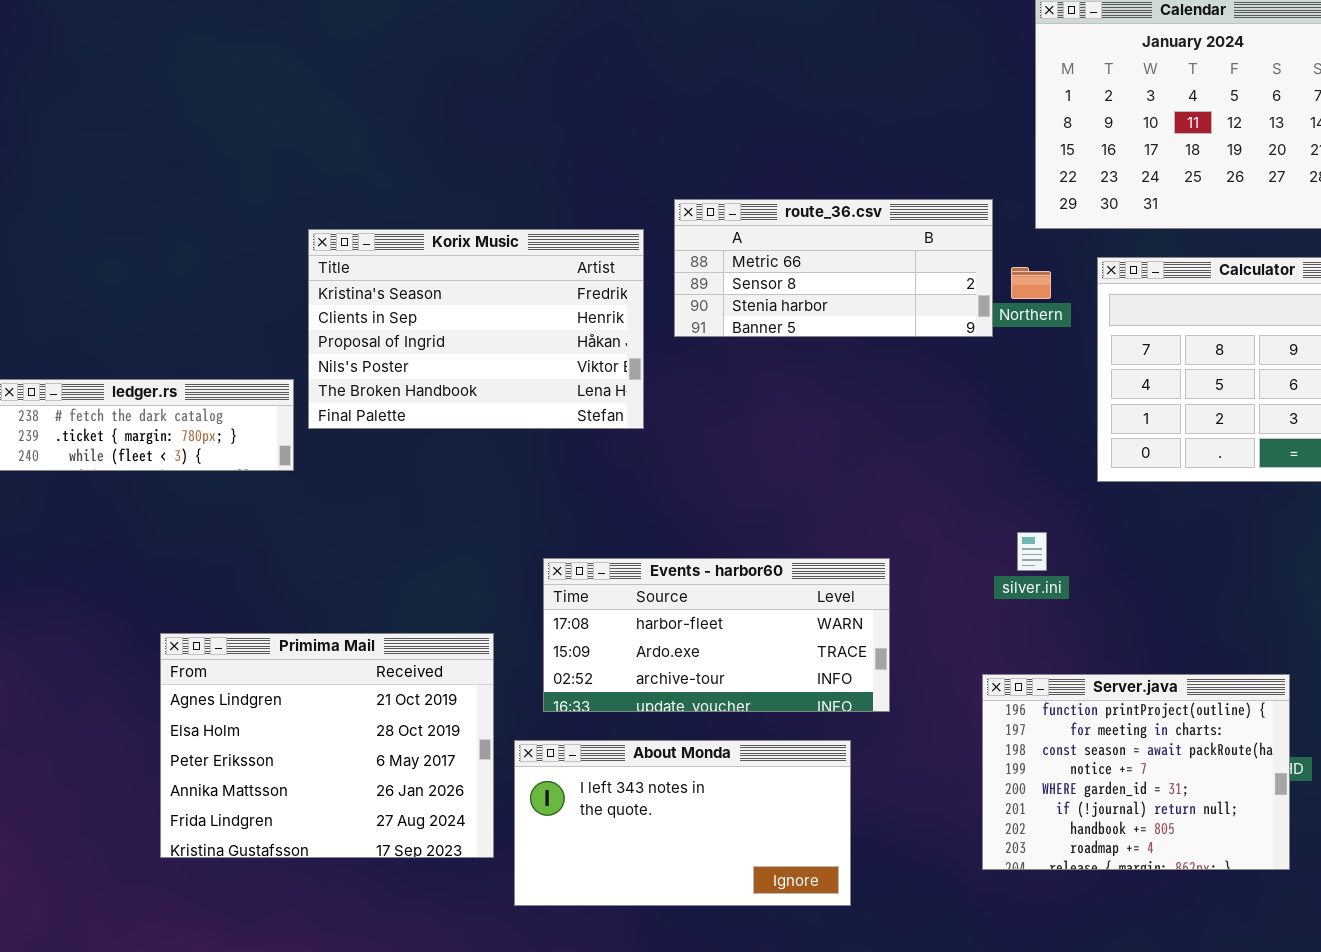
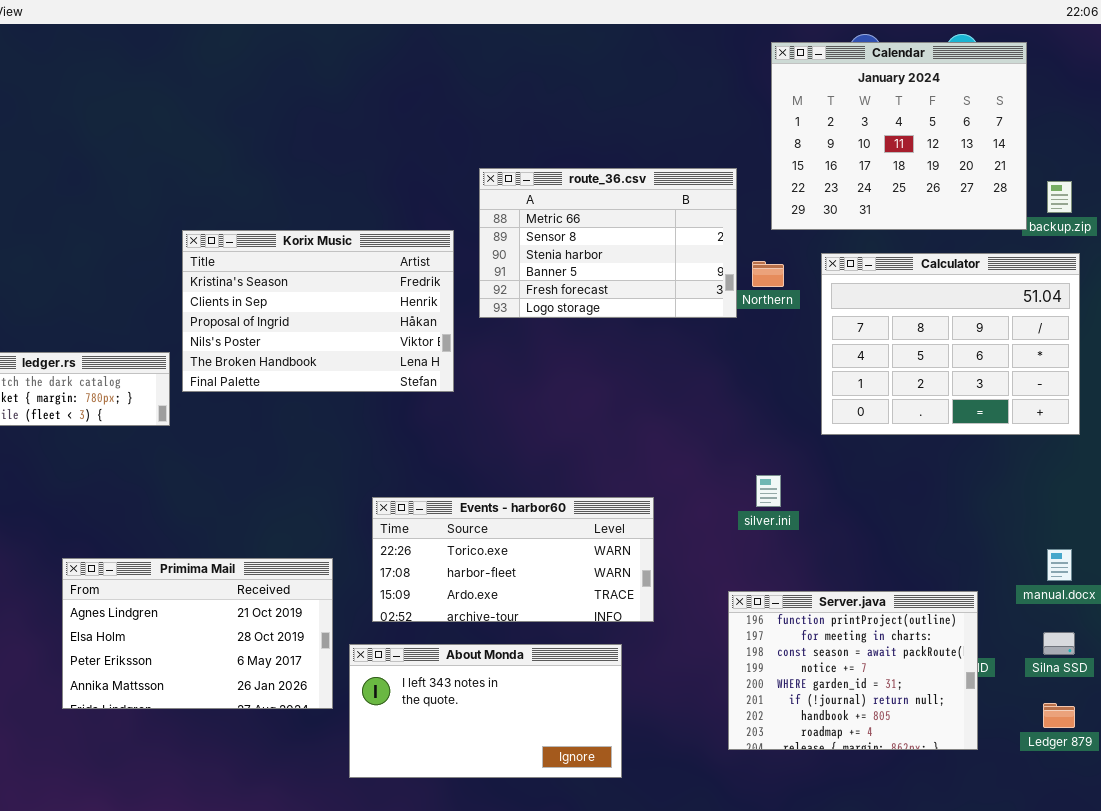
route_36.csv: [674,199,993,337] -> [479,168,737,318], resized
Events - harbor60: [543,558,890,712] -> [372,497,654,622], scrolled up 1 row
Primima Mail: [160,633,494,858] -> [62,558,333,709], resized

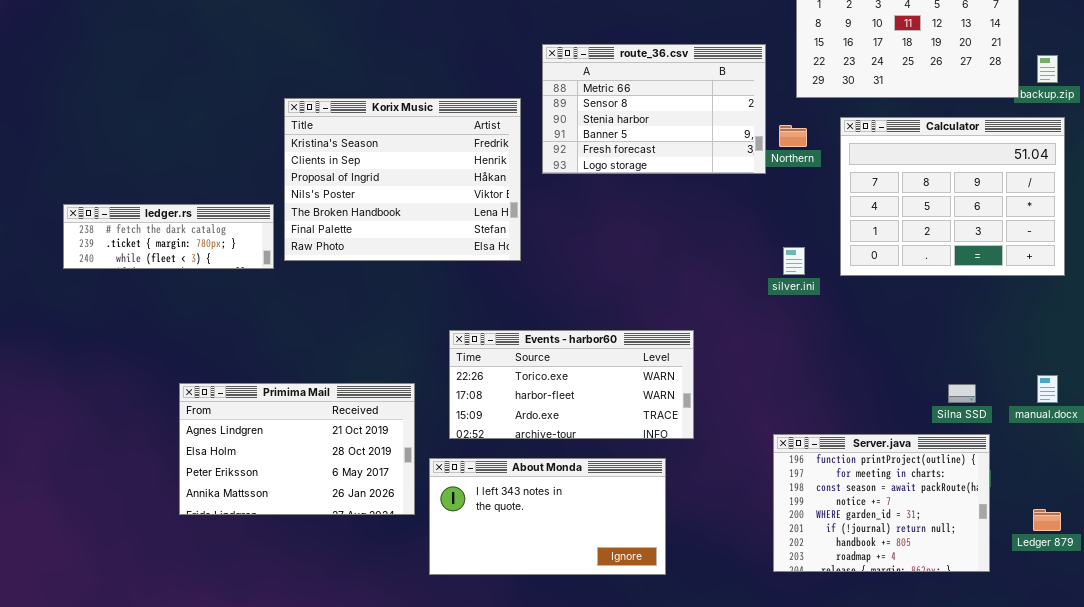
Korix Music: [182,230,454,392] -> [284,98,521,261], resized
silver.ini: [756,475,781,507] -> [783,247,805,275], moved
Server.java: [728,591,978,750] -> [773,434,990,572], moved
Silna SSD: [1043,632,1075,655] -> [948,384,976,403], moved

